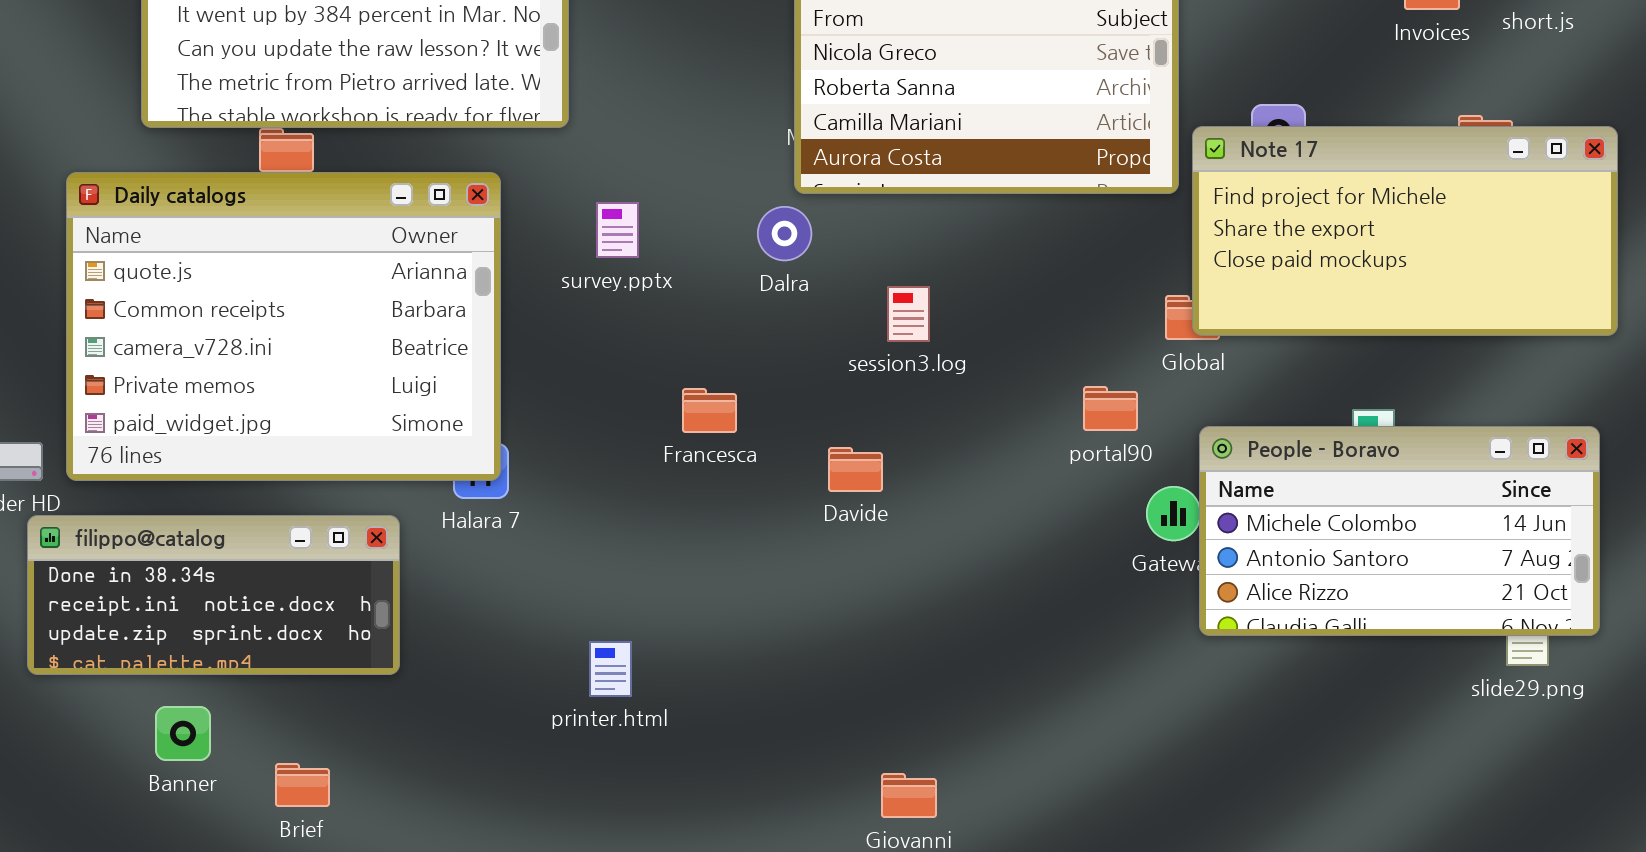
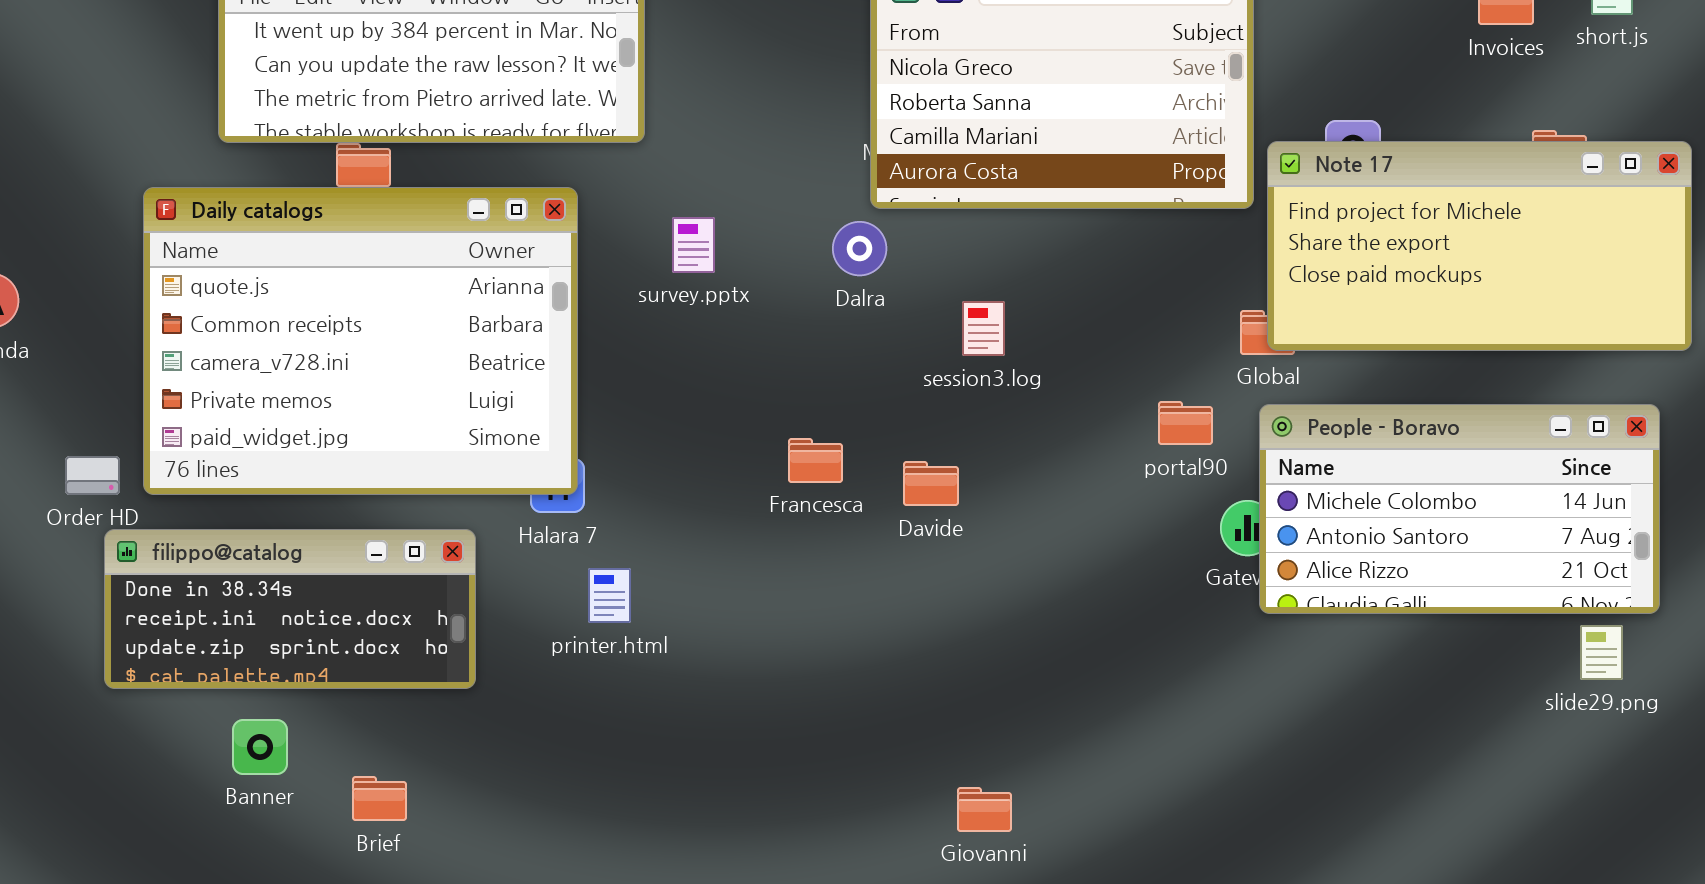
Francesca: [682,388,737,433] -> [788,438,843,483], moved
People - Boravo: [1199,426,1600,636] -> [1259,404,1660,614], moved
printer.html: [589,641,632,697] -> [588,568,631,623], moved

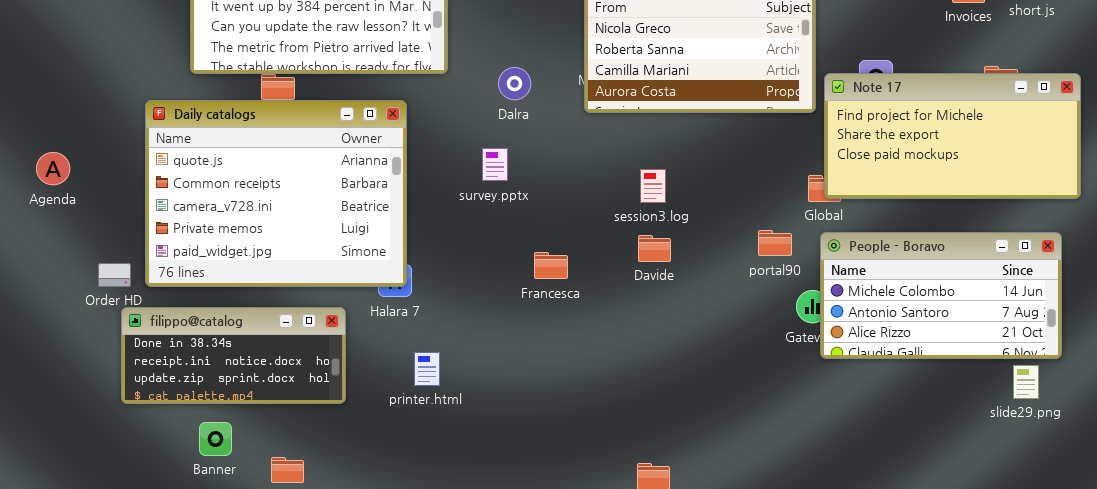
survey.pptx: [672,217,715,273] -> [482,148,508,181], moved
Dalra: [832,221,887,276] -> [498,67,531,100], moved
Davide: [903,461,959,506] -> [638,235,671,262], moved
printer.html: [588,568,631,623] -> [414,352,440,386], moved

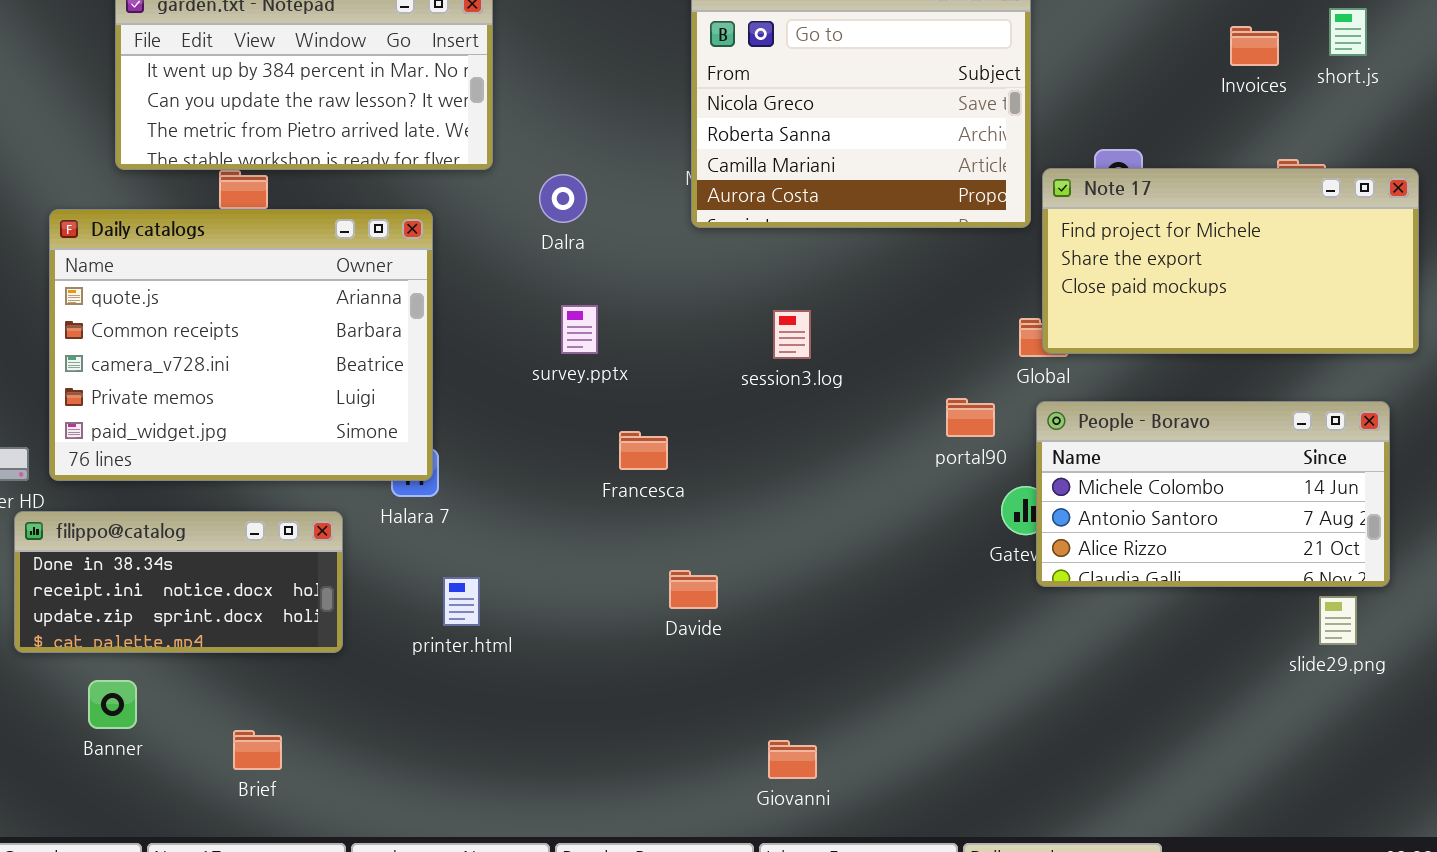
Dalra: [498,67,531,100] -> [539,174,587,223], moved
survey.pptx: [482,148,508,181] -> [561,305,598,354], moved
Davide: [638,235,671,262] -> [669,570,718,609], moved
Banner: [199,422,232,456] -> [88,680,137,729], moved

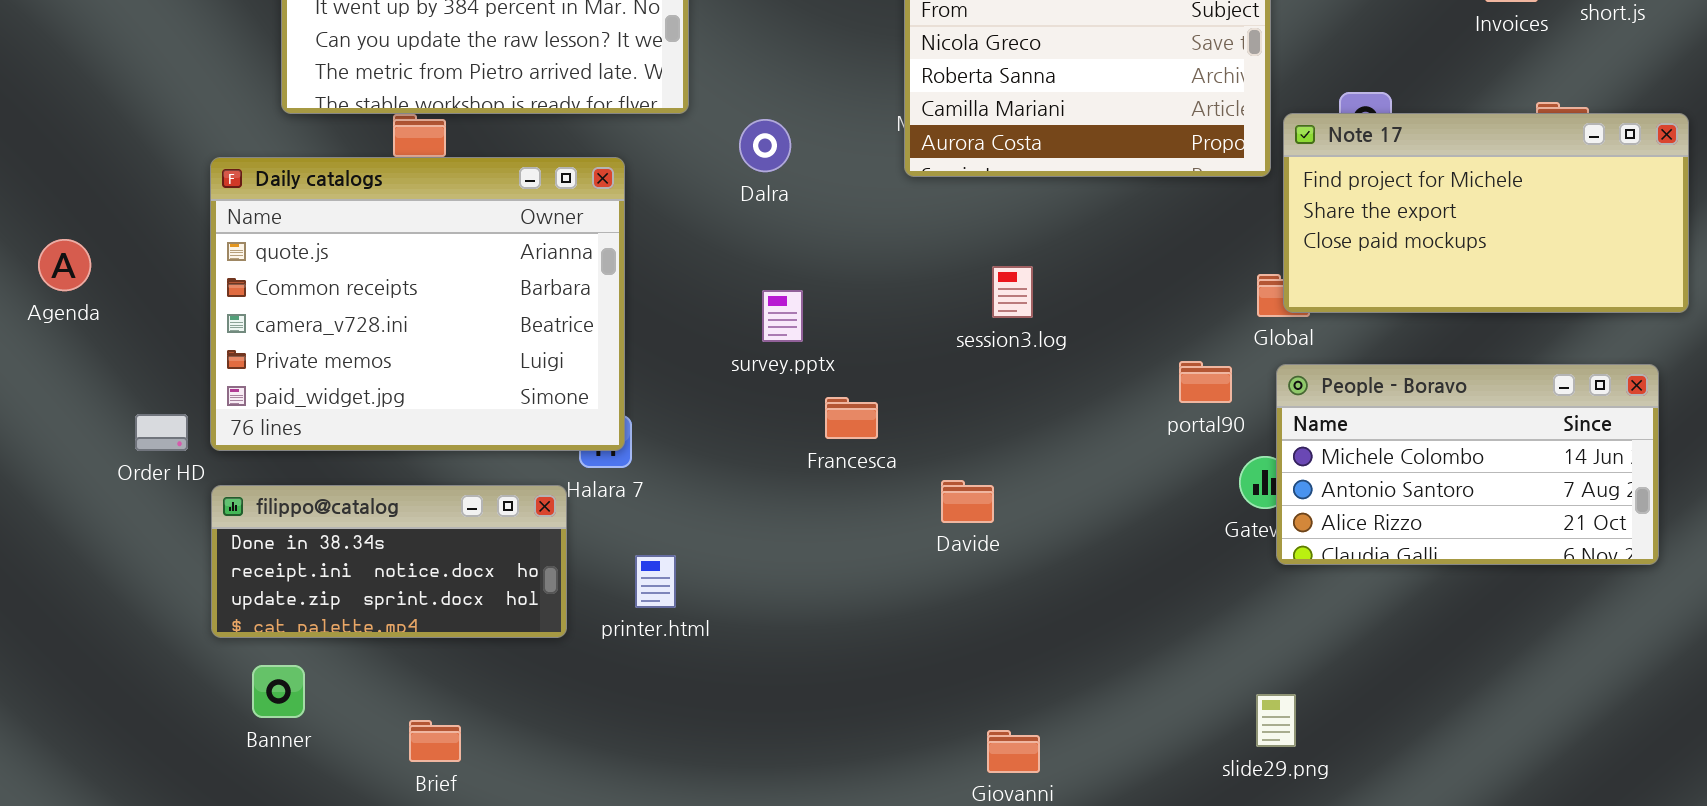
survey.pptx: [561,305,598,354] -> [762,290,803,342], moved
filippo@catalog: [14,511,343,653] -> [211,485,567,638], moved
Davide: [669,570,718,609] -> [941,480,994,523], moved
slide29.png: [1319,596,1357,645] -> [1256,694,1296,747], moved

